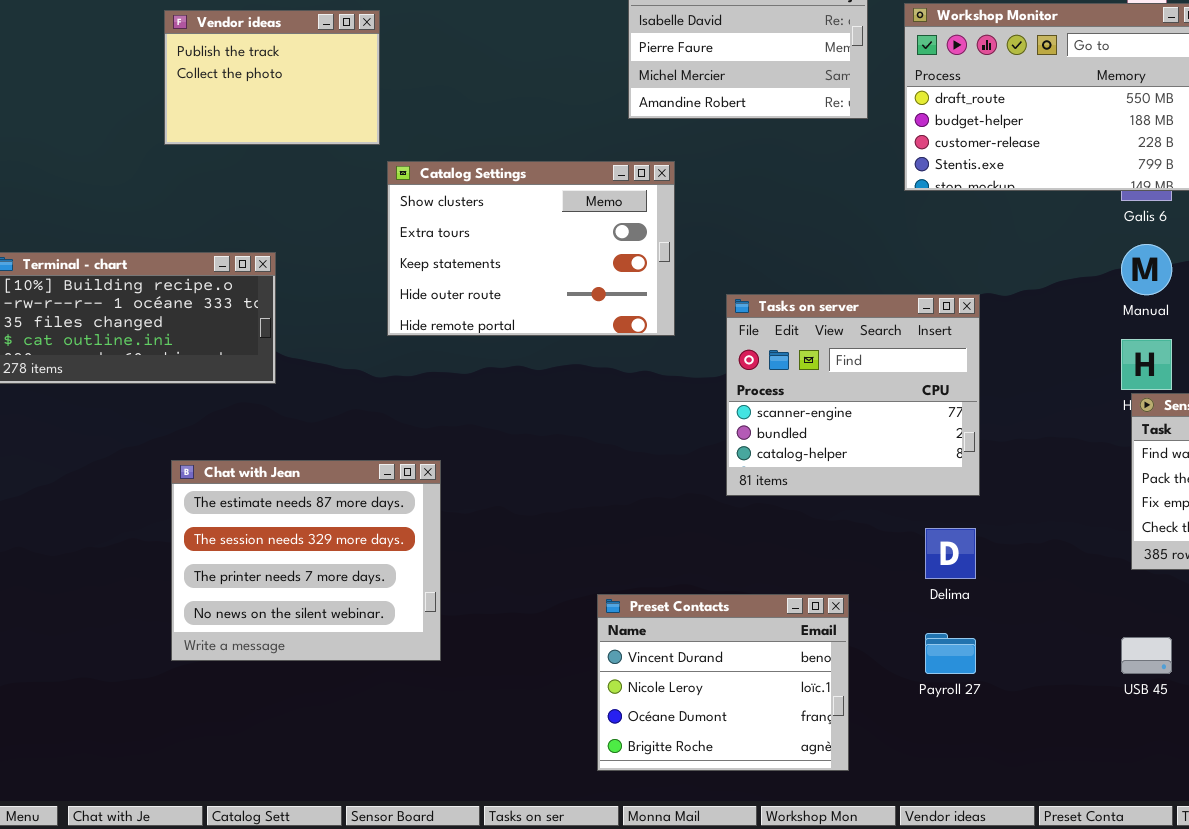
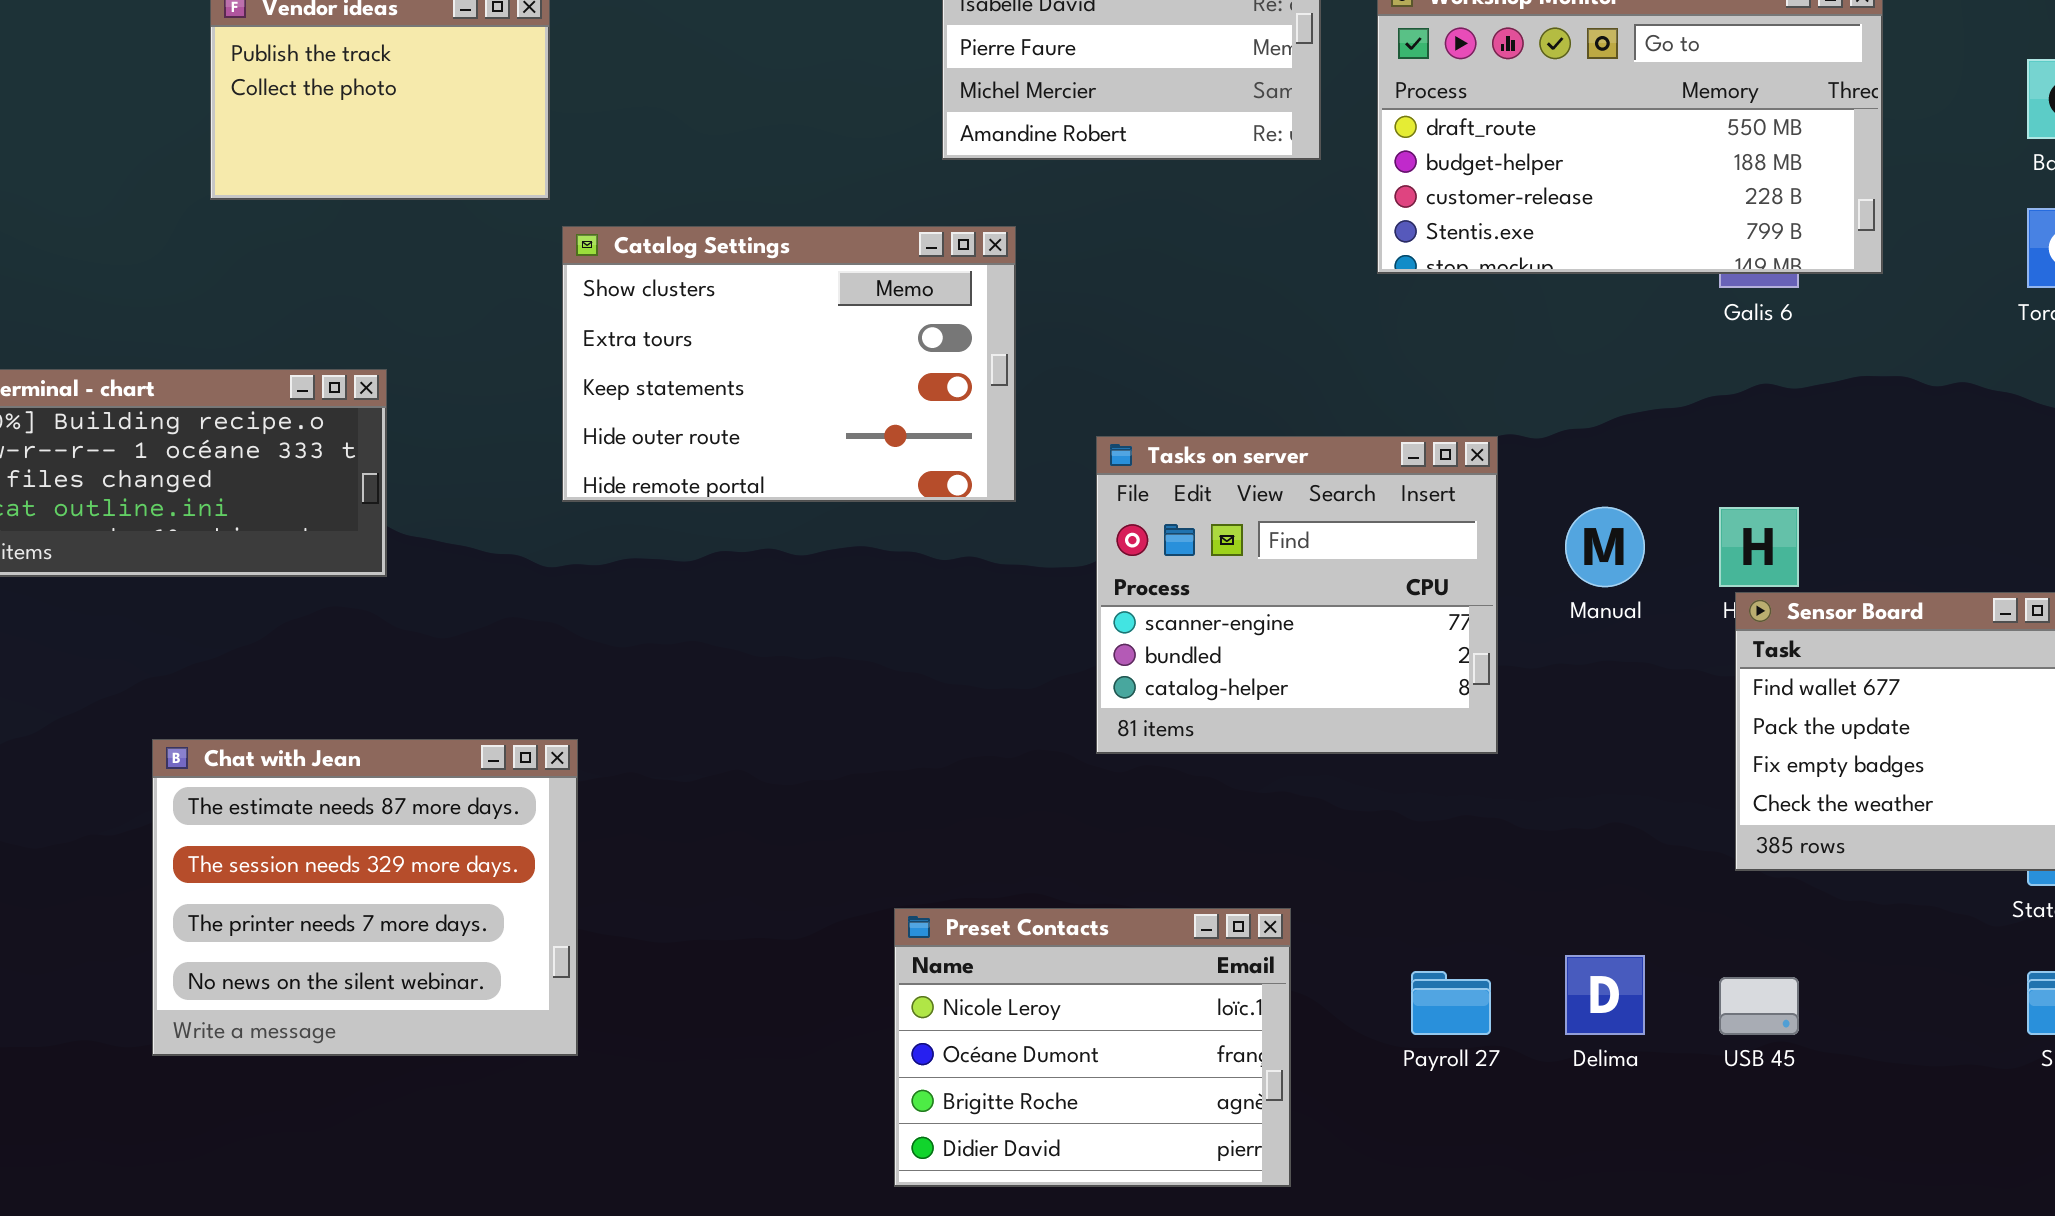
Manual: [1121,244,1172,295] -> [1565,507,1645,587], moved
Chat with Jean: [171,460,441,661] -> [152,739,578,1056], moved
Delima: [925,528,976,579] -> [1565,955,1645,1035], moved
Preset Contacts: [597,594,849,771] -> [894,908,1291,1187], scrolled down 1 row

